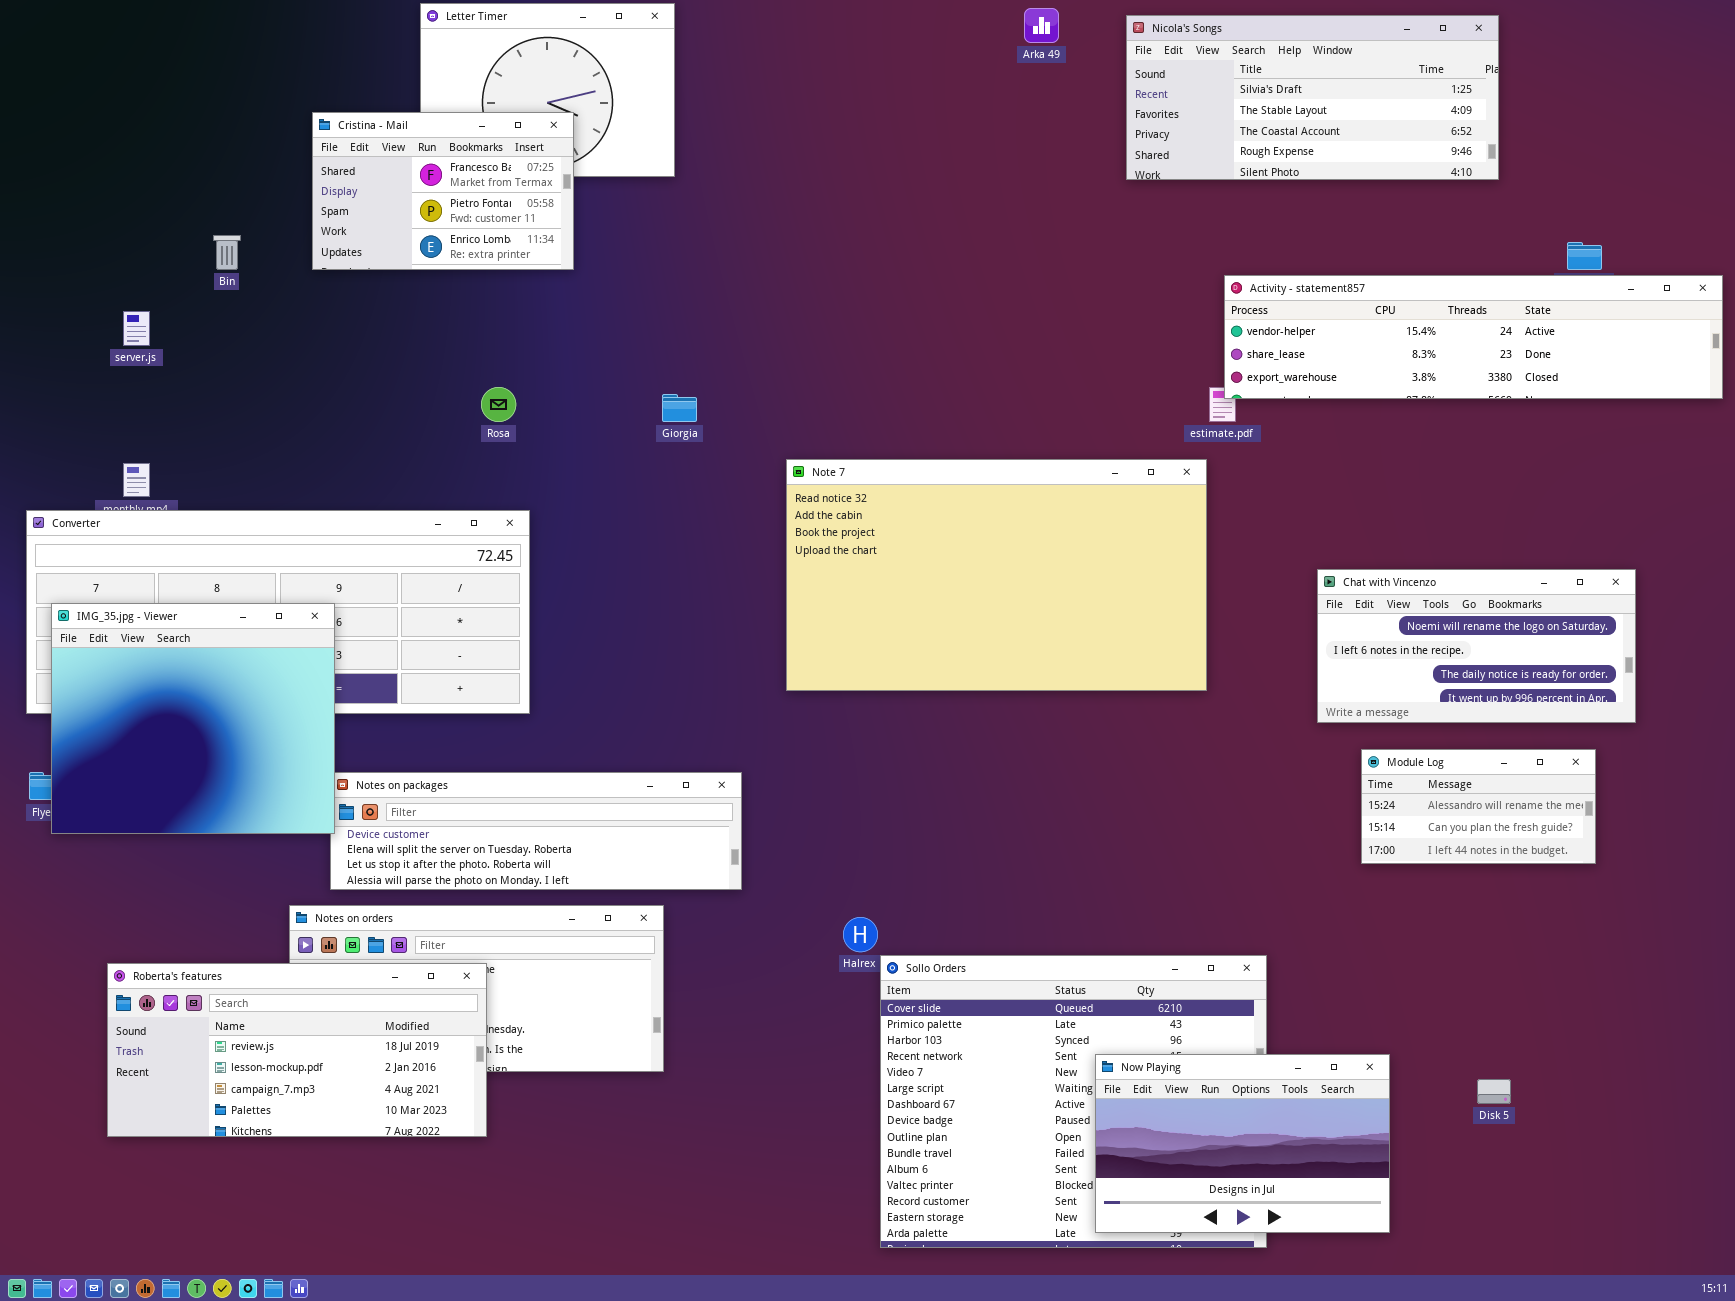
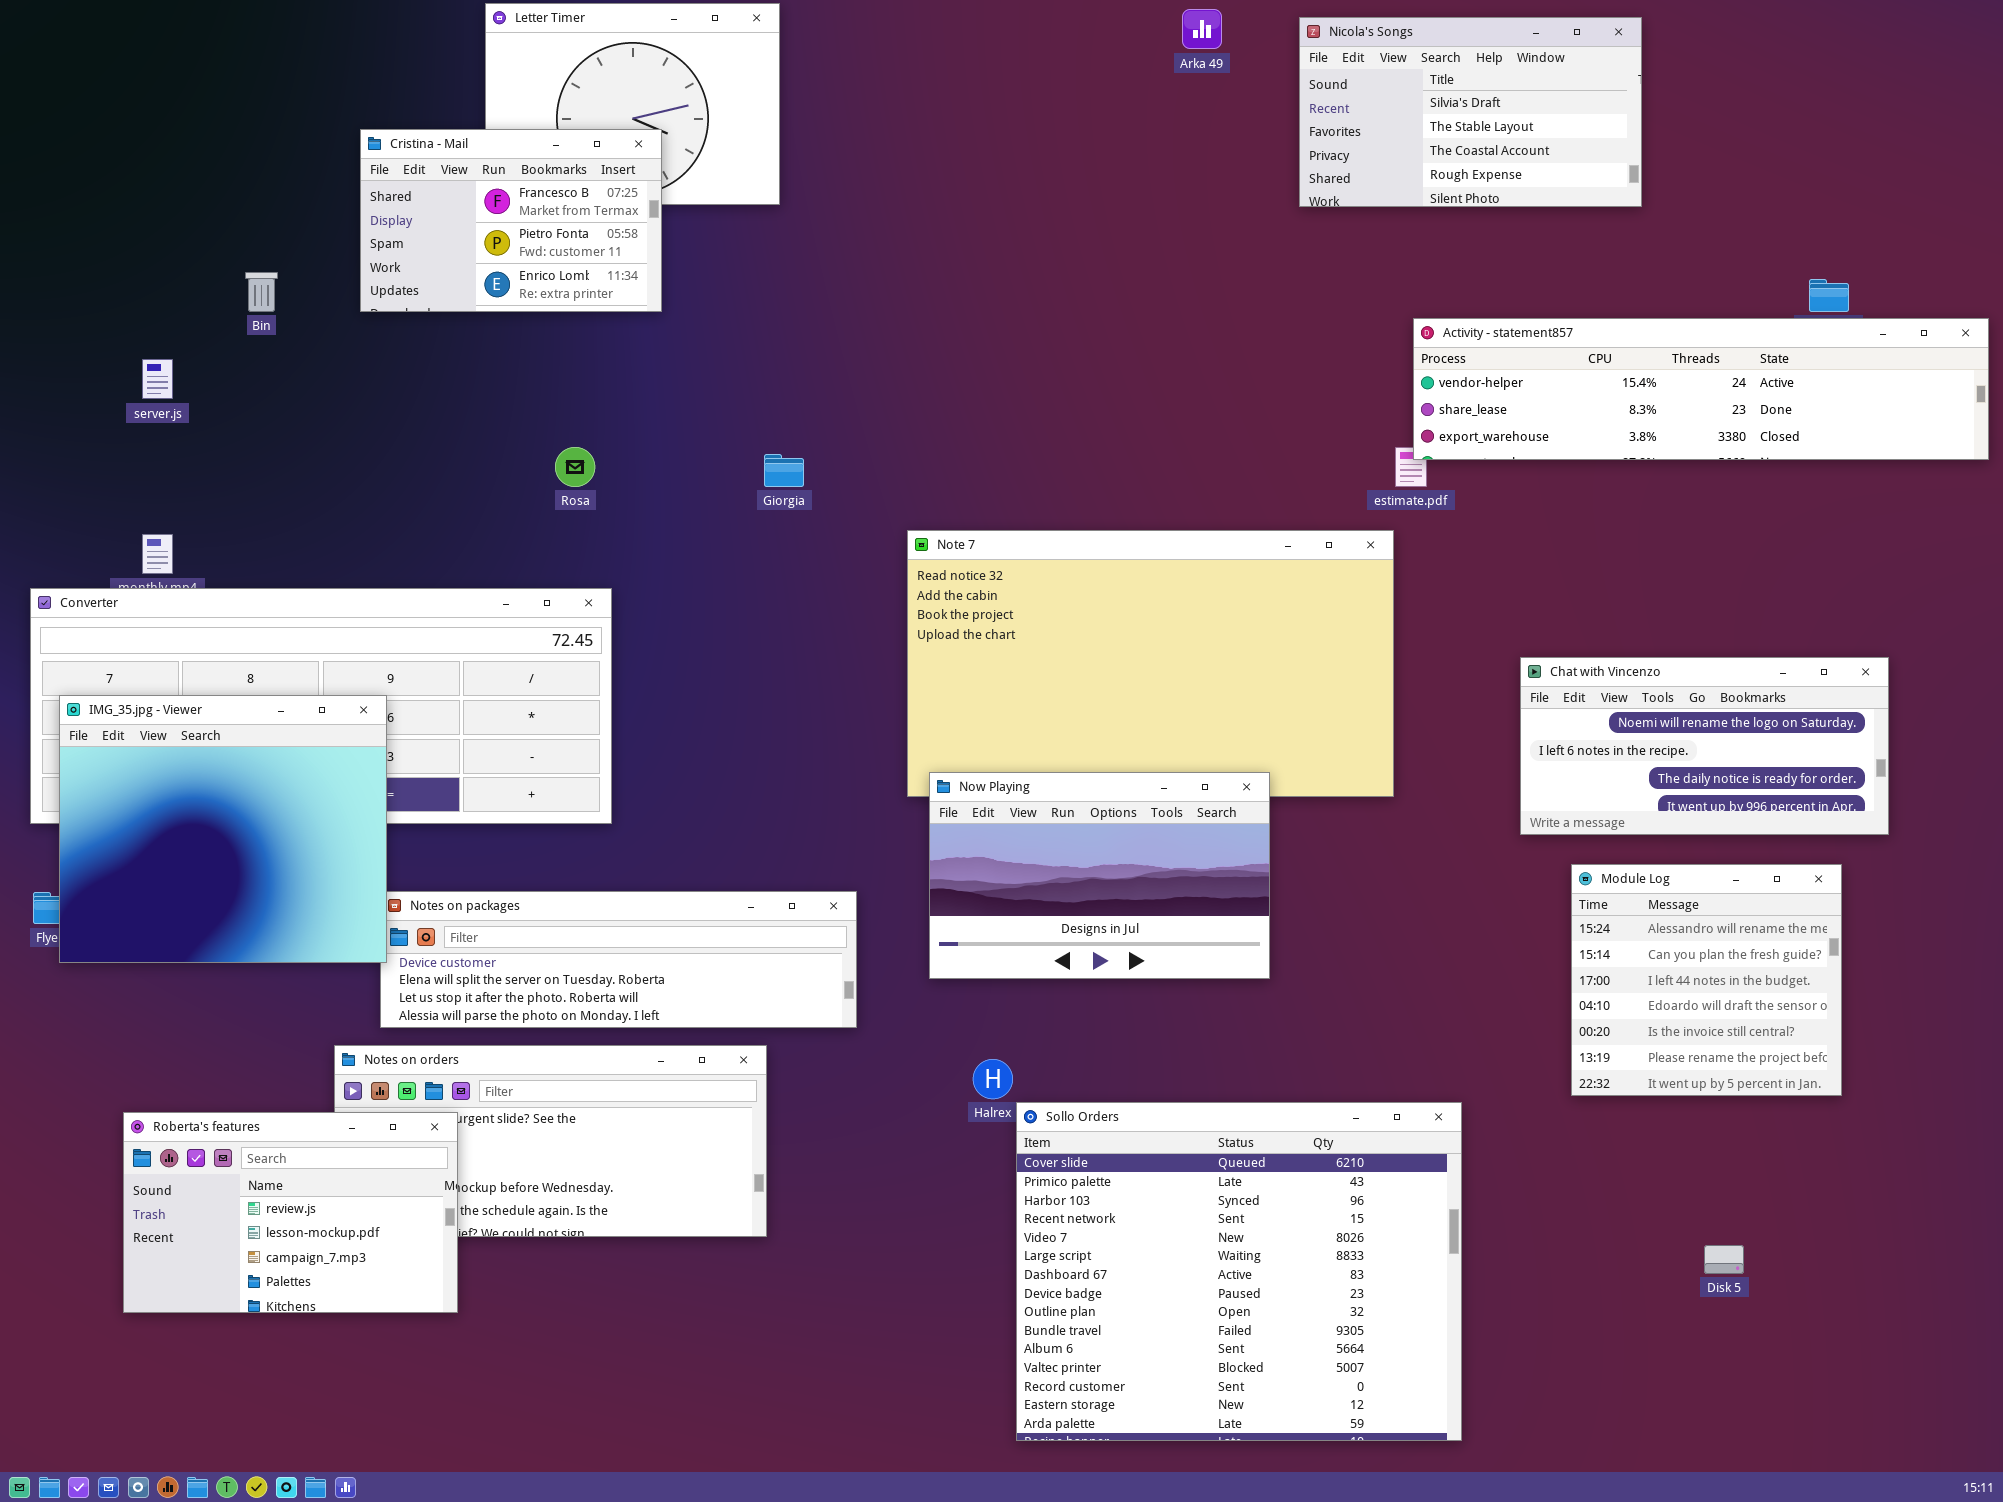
Nicola's Songs: [1126,15,1499,180] -> [1299,17,1642,207], resized
Module Log: [1361,749,1596,864] -> [1571,864,1842,1096], resized
Roberta's features: [107,963,487,1137] -> [123,1112,458,1313], resized
Now Playing: [1095,1054,1390,1233] -> [929,772,1270,979], moved

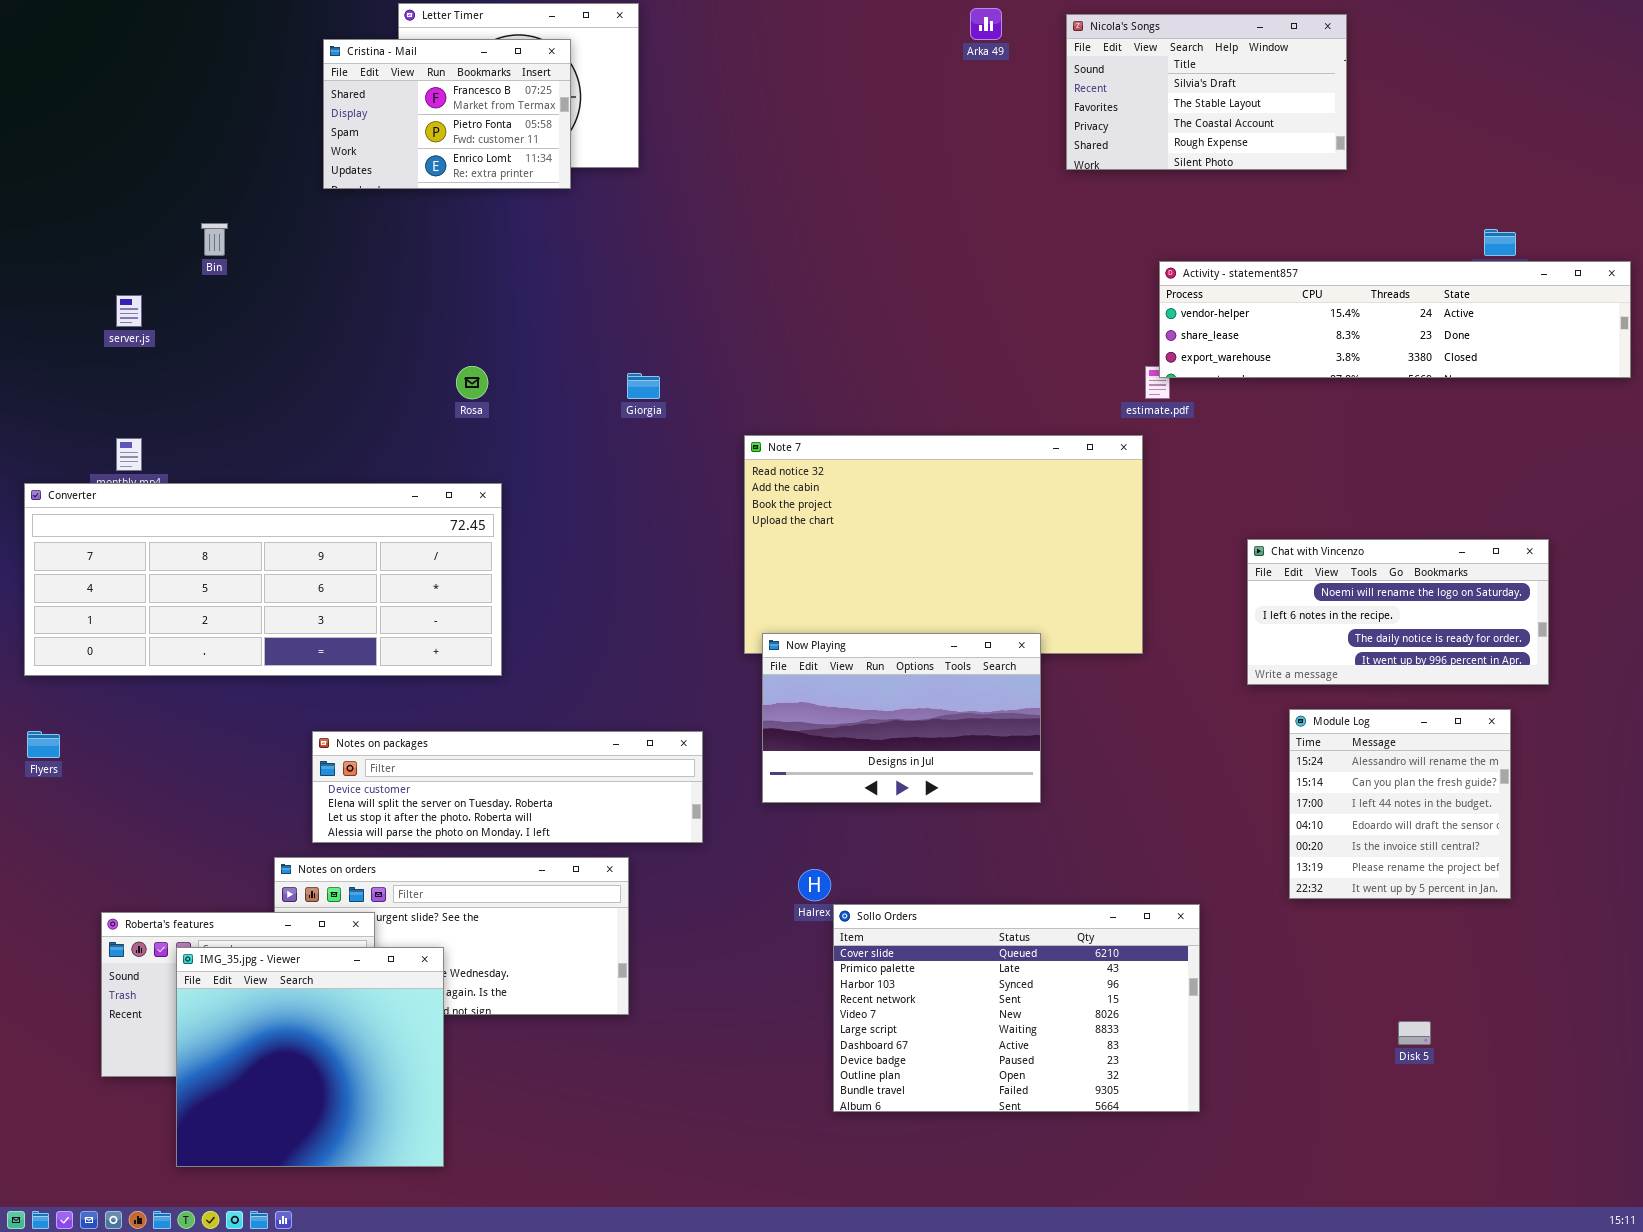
Cristina - Mail: [360,129,662,312] -> [323,39,571,189], moved
IMG_35.jpg - Viewer: [59,695,387,963] -> [176,947,444,1167], moved
Sollo Orders: [1016,1102,1462,1441] -> [833,904,1200,1112], resized

